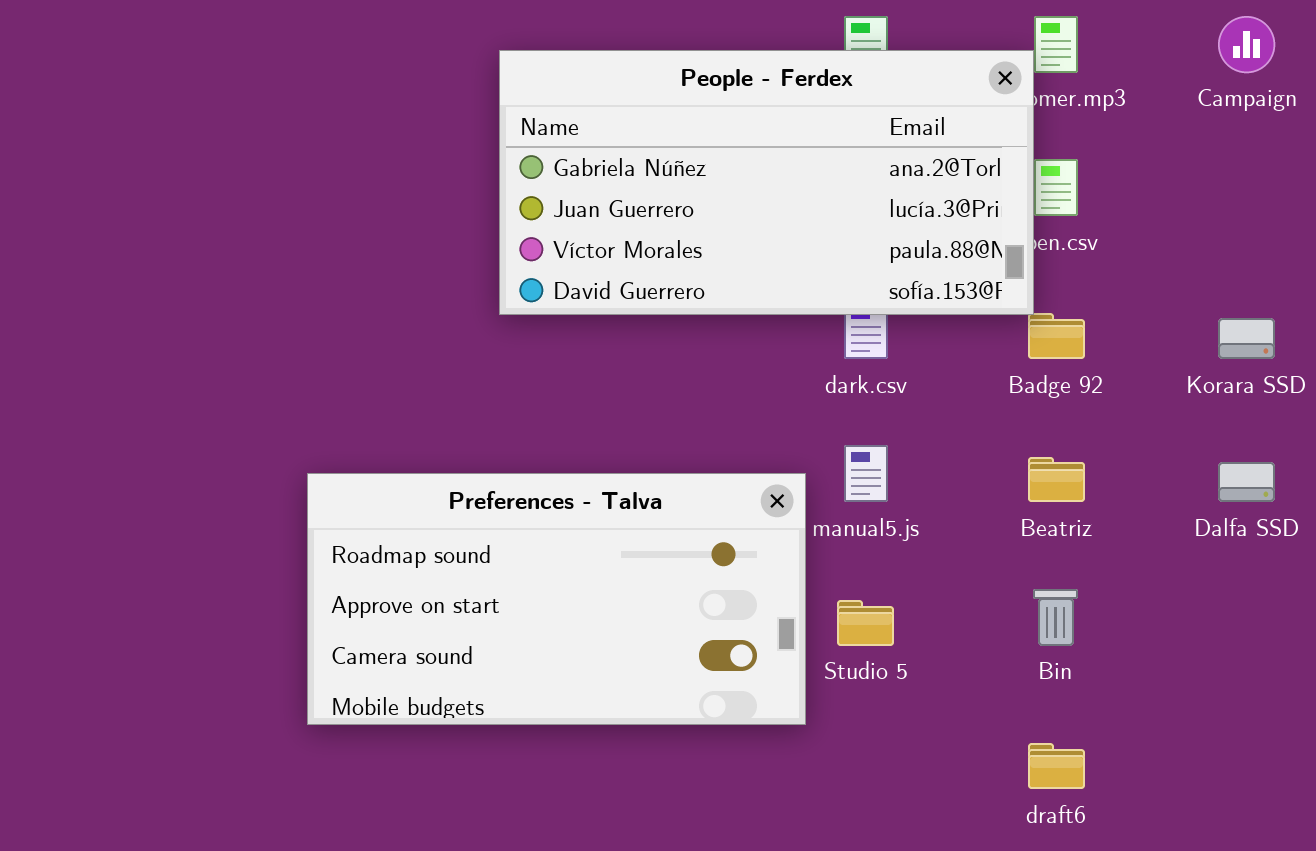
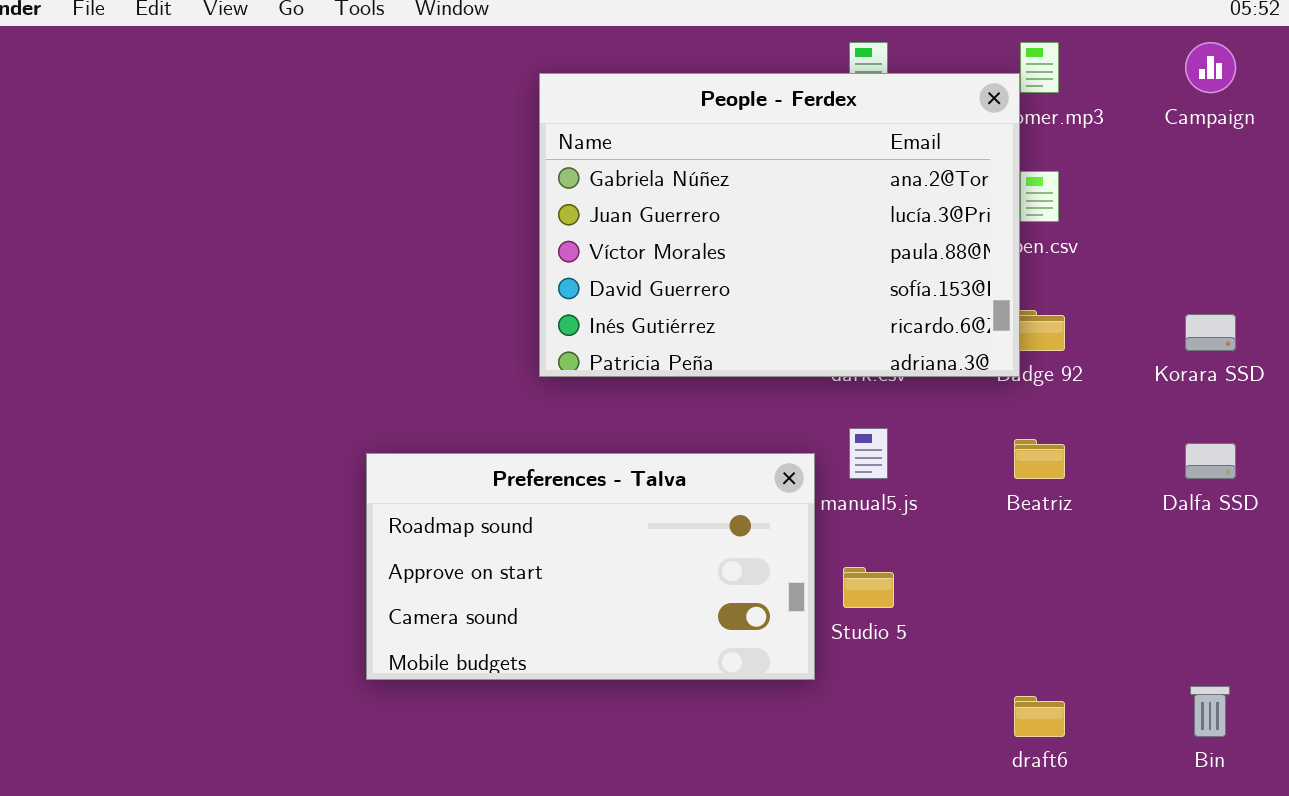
People - Ferdex: [499,50,1034,315] -> [539,73,1020,377], resized
Bin: [1033,589,1078,646] -> [1190,686,1230,737], moved

